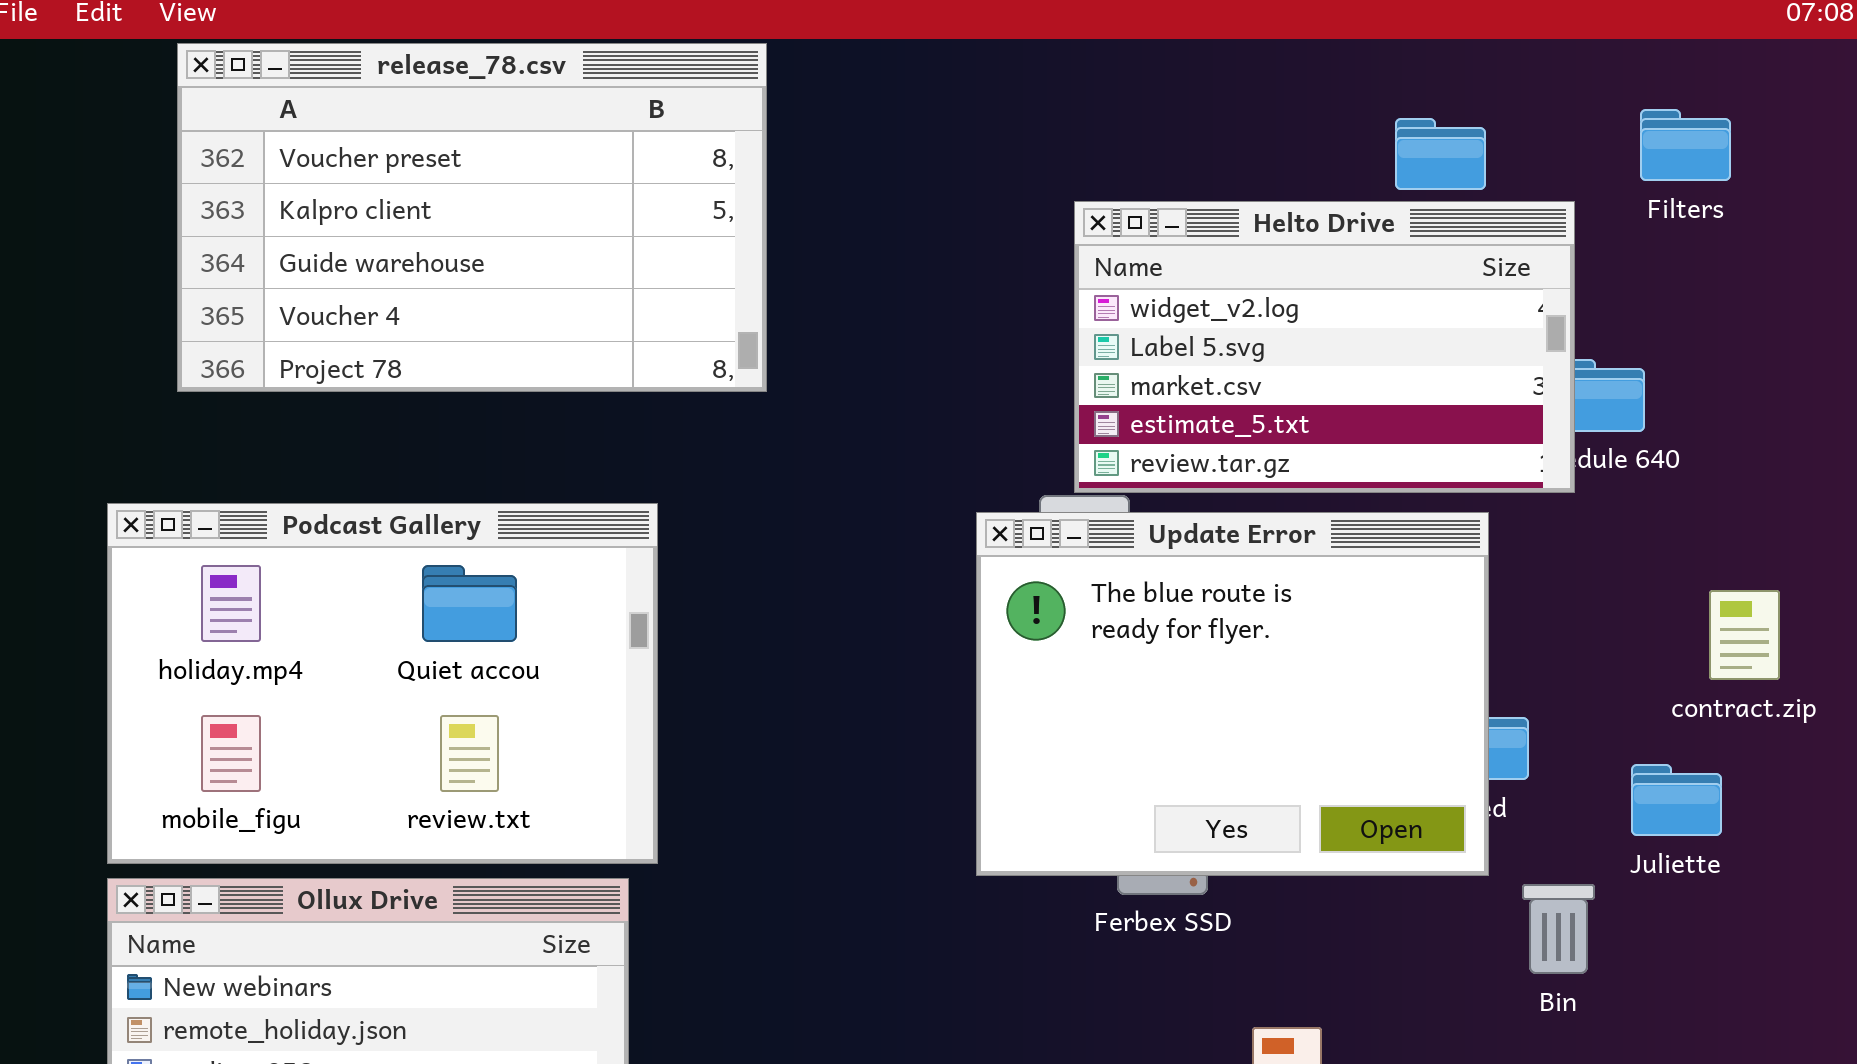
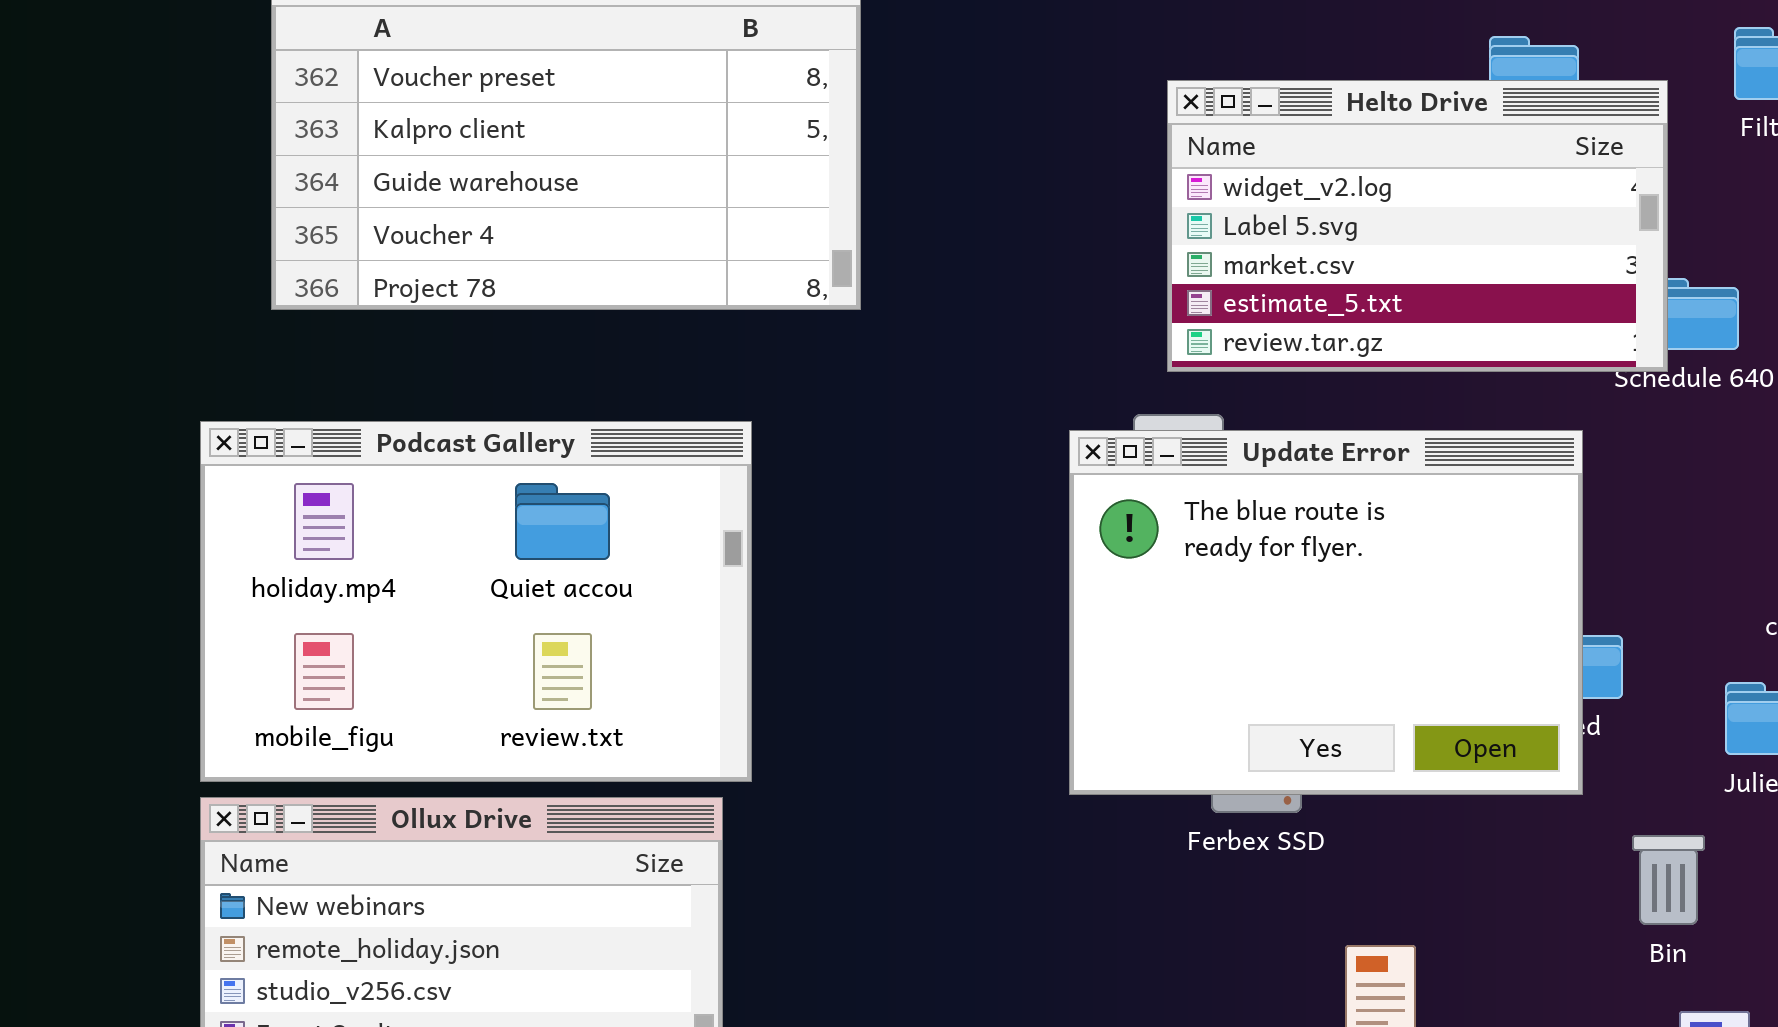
Helto Drive: [1074,201,1575,493] -> [1167,80,1668,372], moved
Bin: [1522,884,1595,974] -> [1632,835,1705,925], moved

